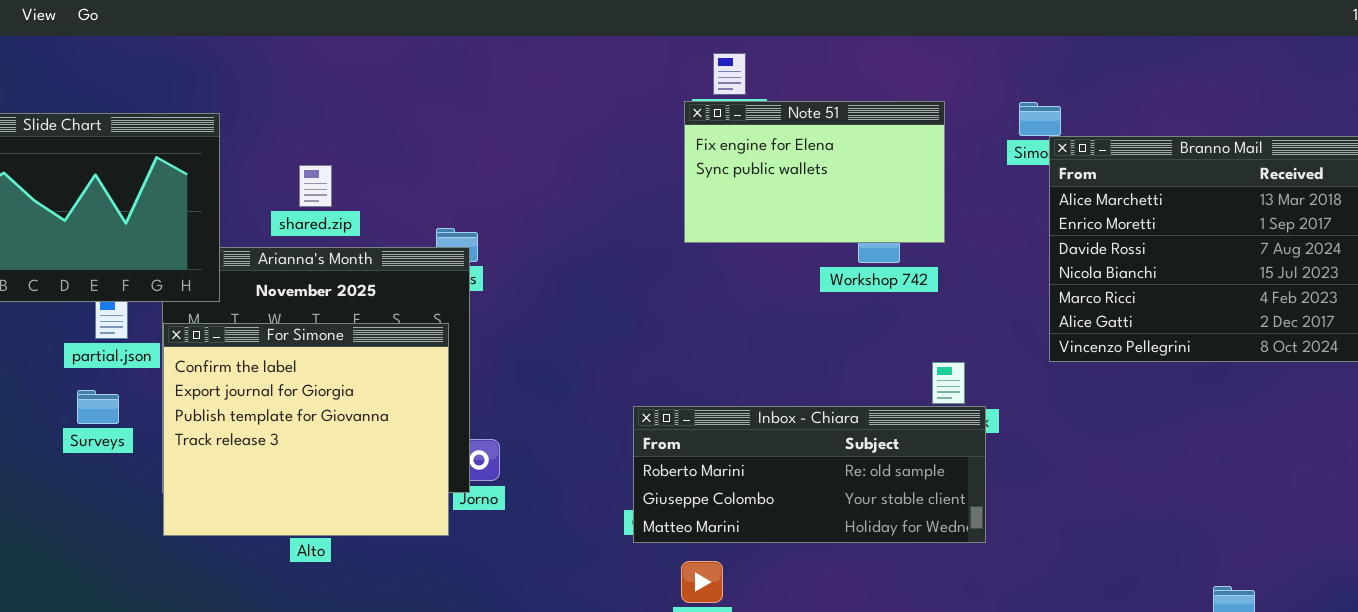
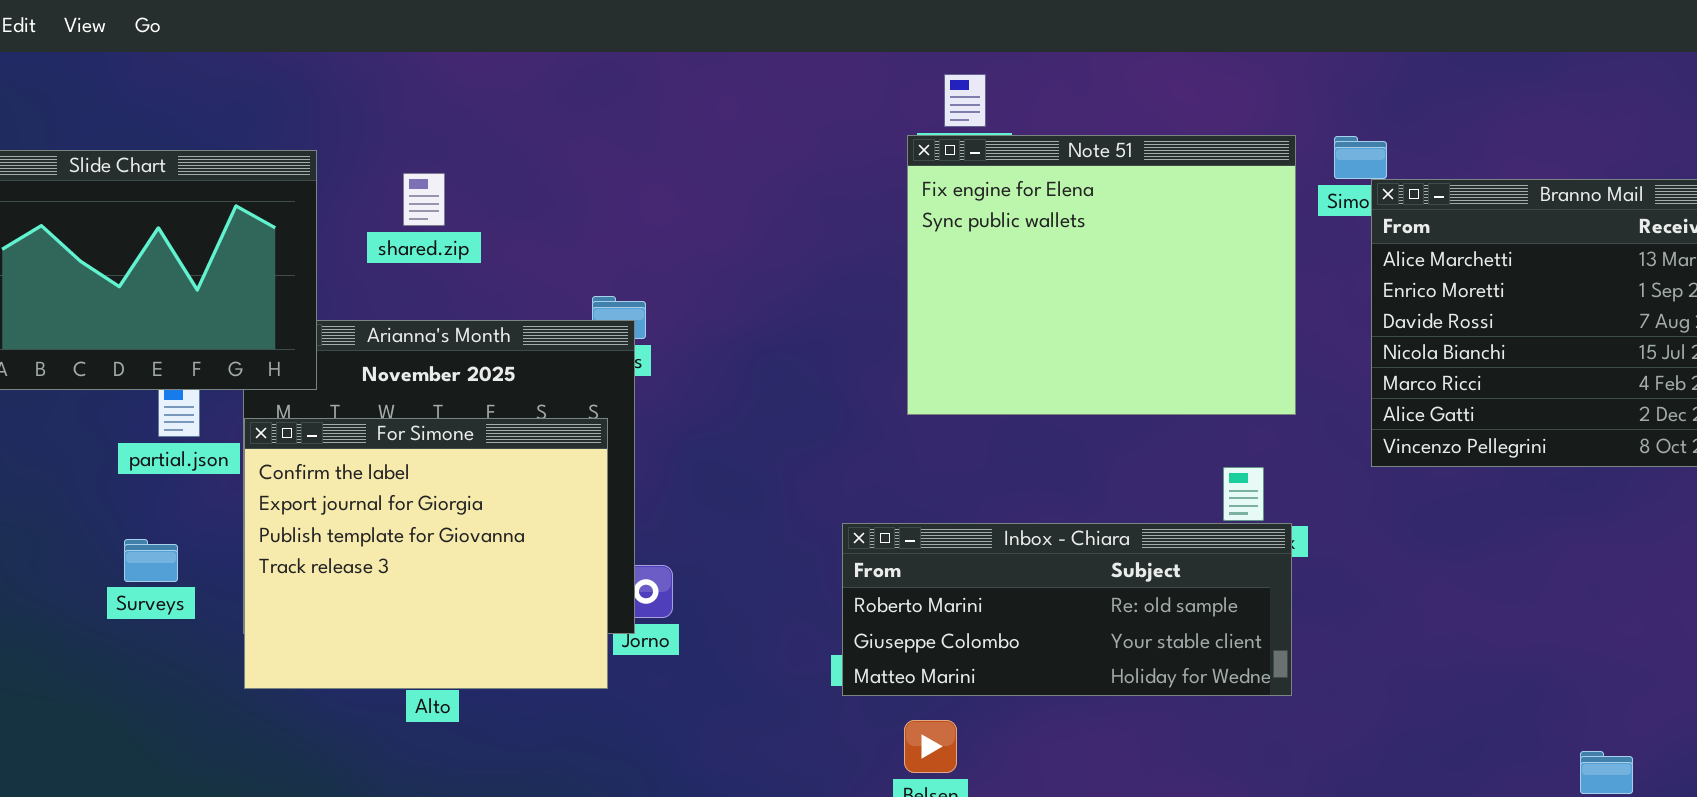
Note 51: [684,101,945,243] -> [907,135,1296,415], resized
shared.zip: [299,165,332,207] -> [403,173,445,226], moved
Surveys: [77,390,119,424] -> [124,539,178,582], moved

